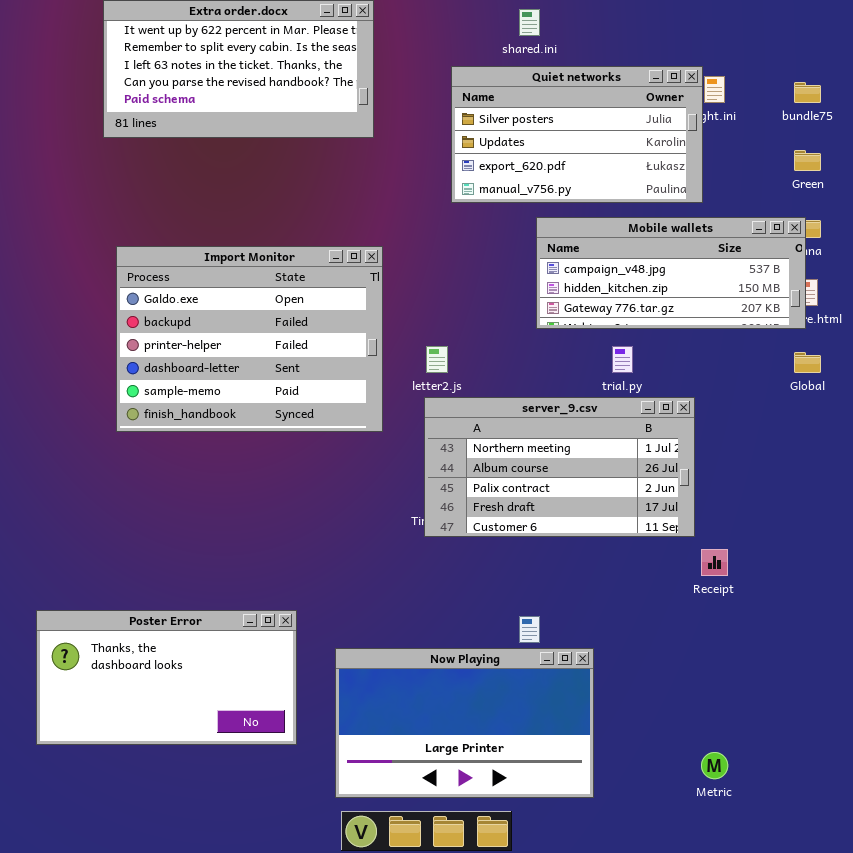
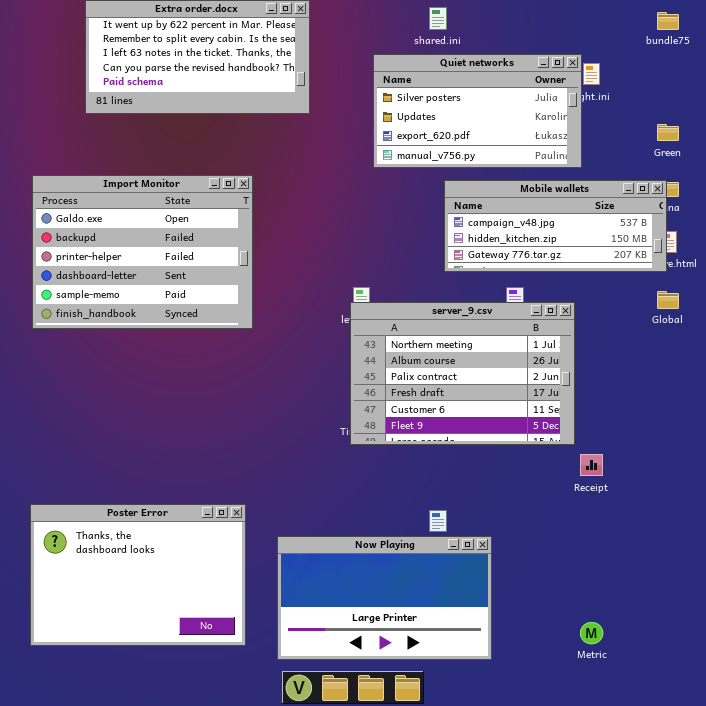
bundle75: [794,82,821,103] -> [657,12,679,30], moved
Import Monitor: [116,246,383,432] -> [32,175,253,329], moved
server_9.csv: [424,397,695,537] -> [350,302,575,445], resized
Poster Error: [36,610,297,745] -> [30,504,246,646], resized

